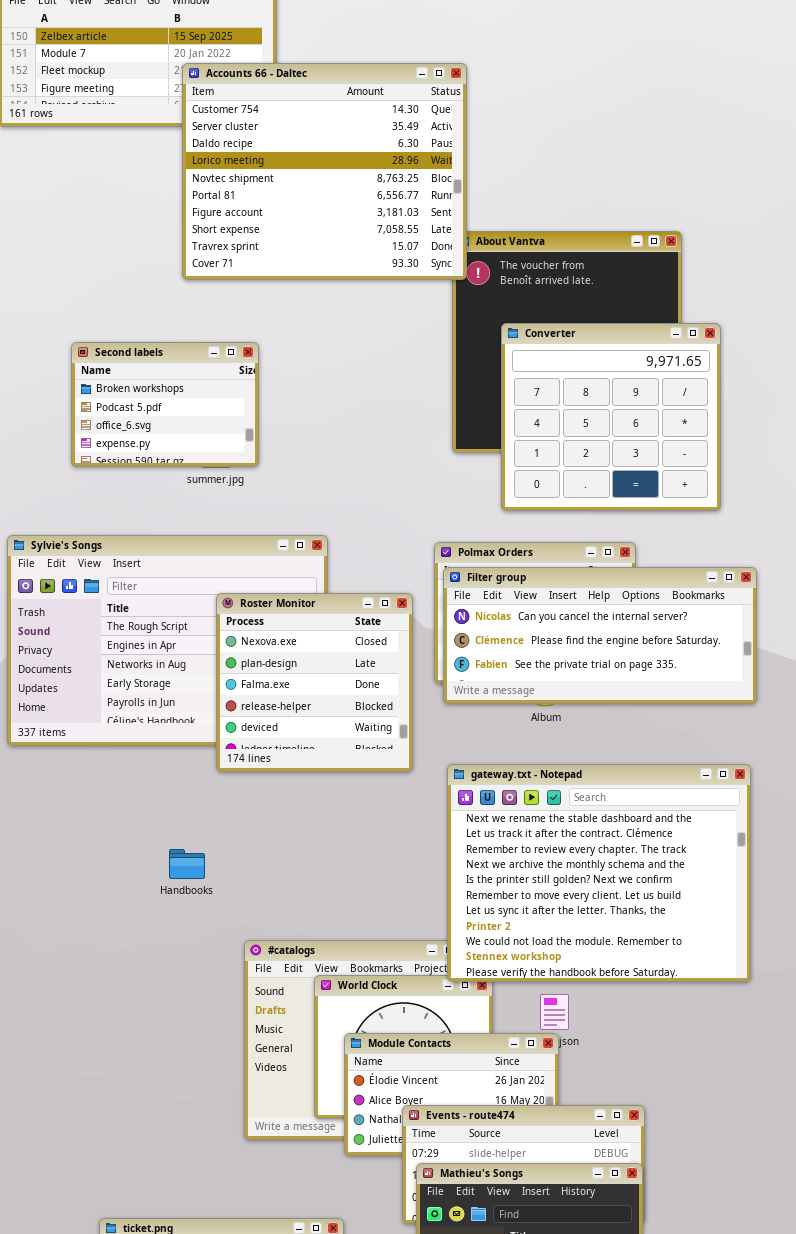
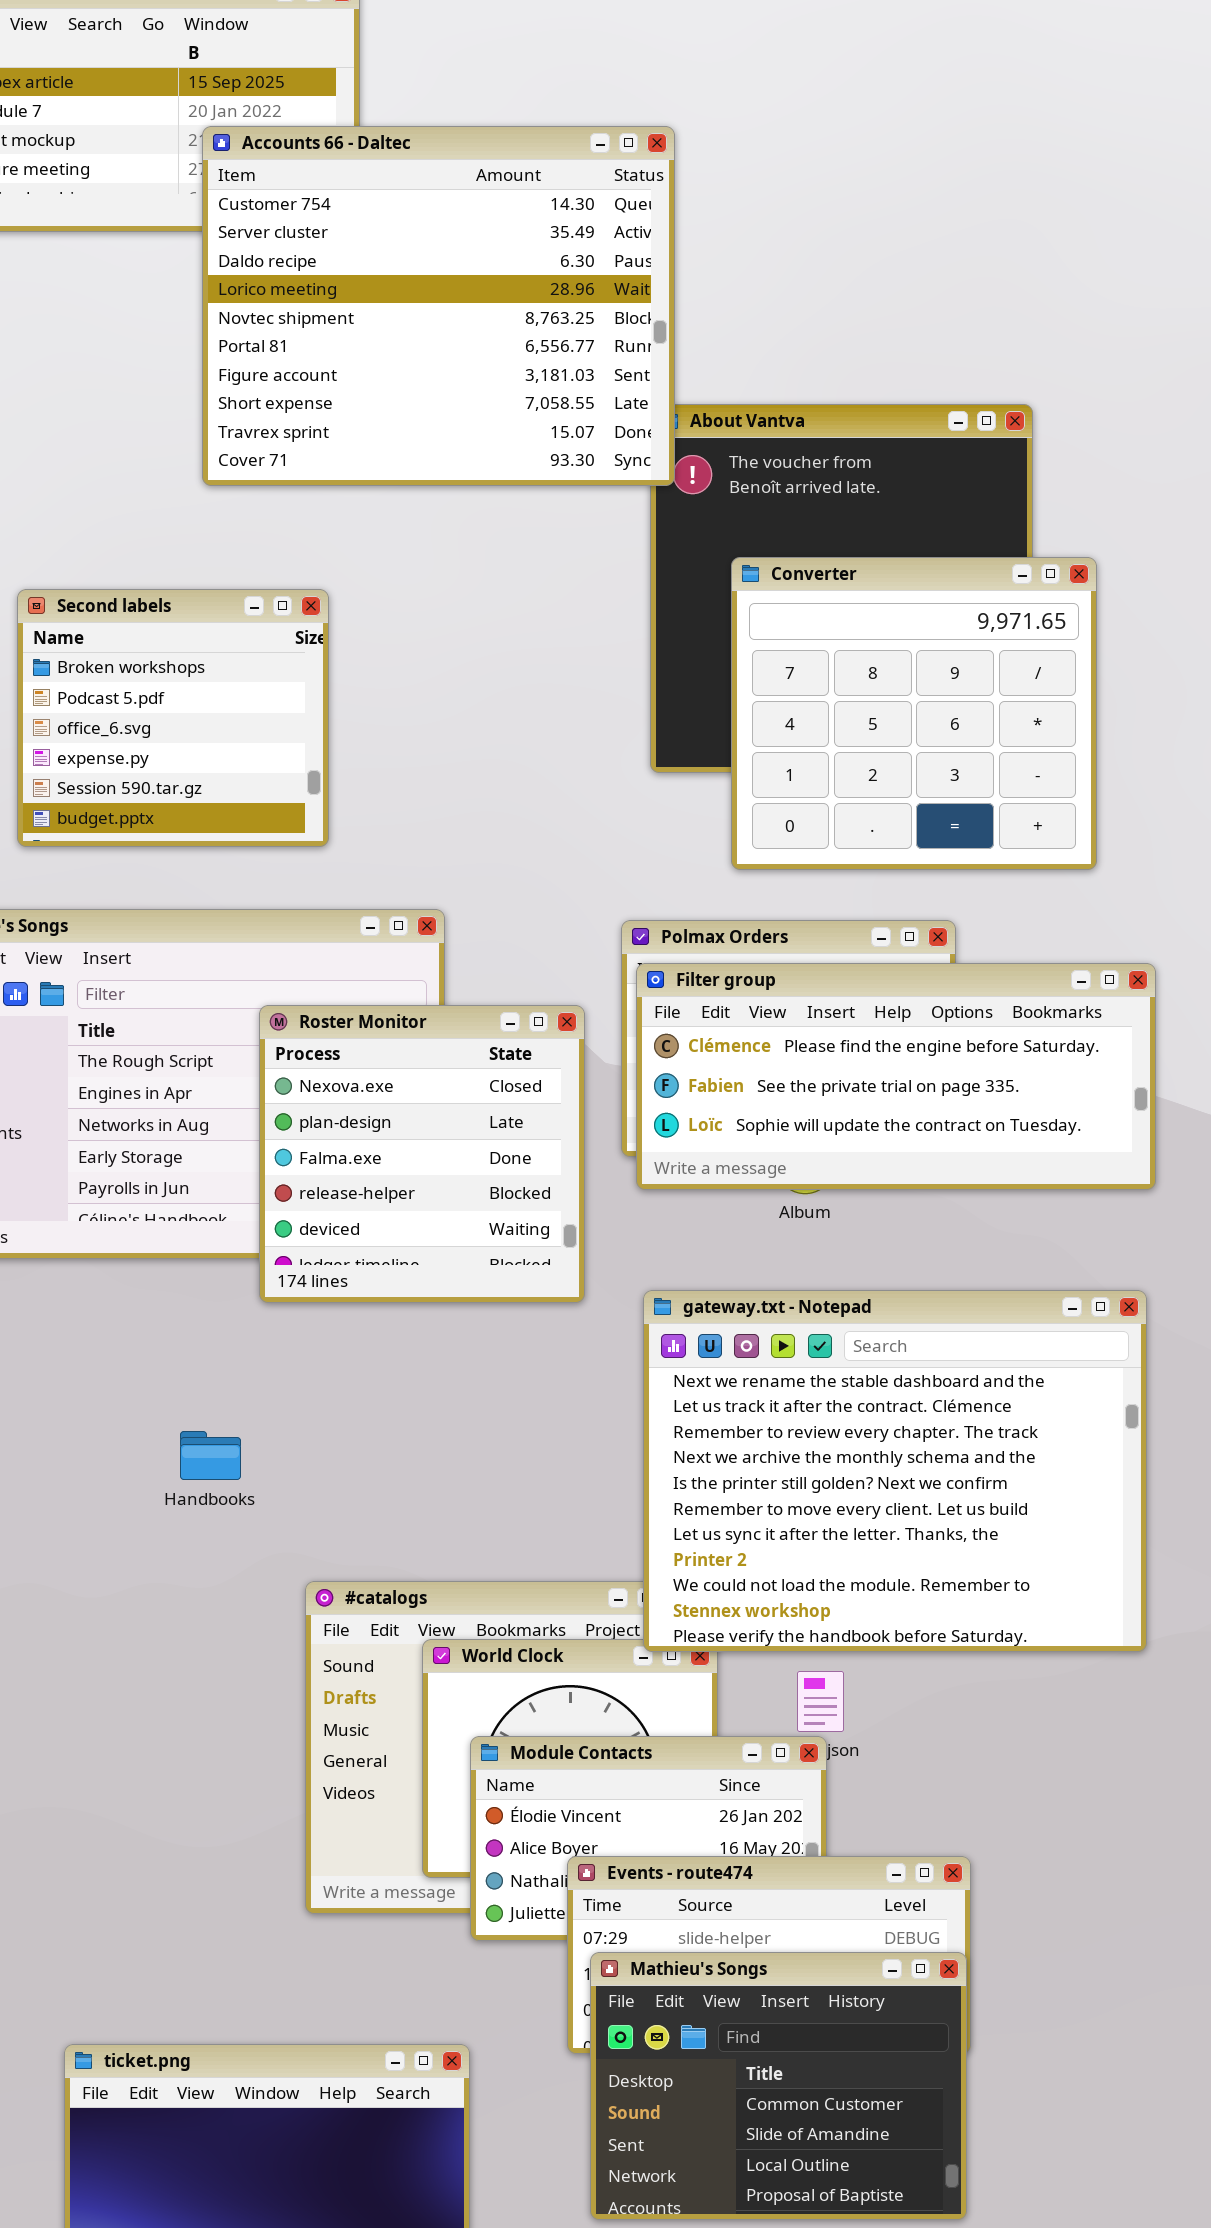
Second labels: [71,342,259,467] -> [17,589,329,847], resized
Filter group: [443,567,757,704] -> [636,963,1156,1190], scrolled down 1 row

